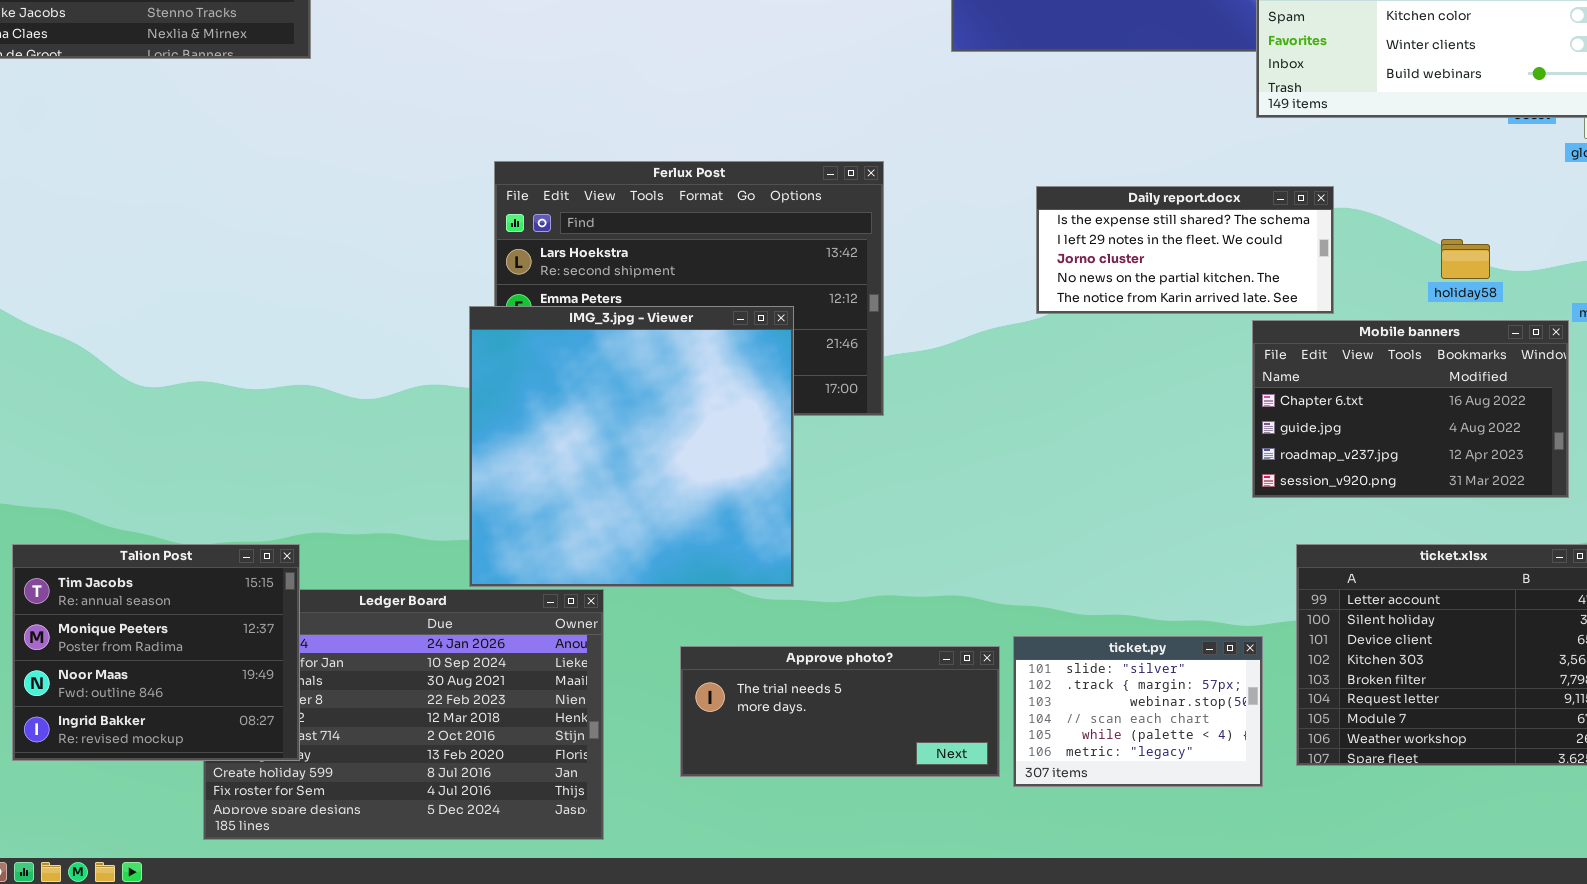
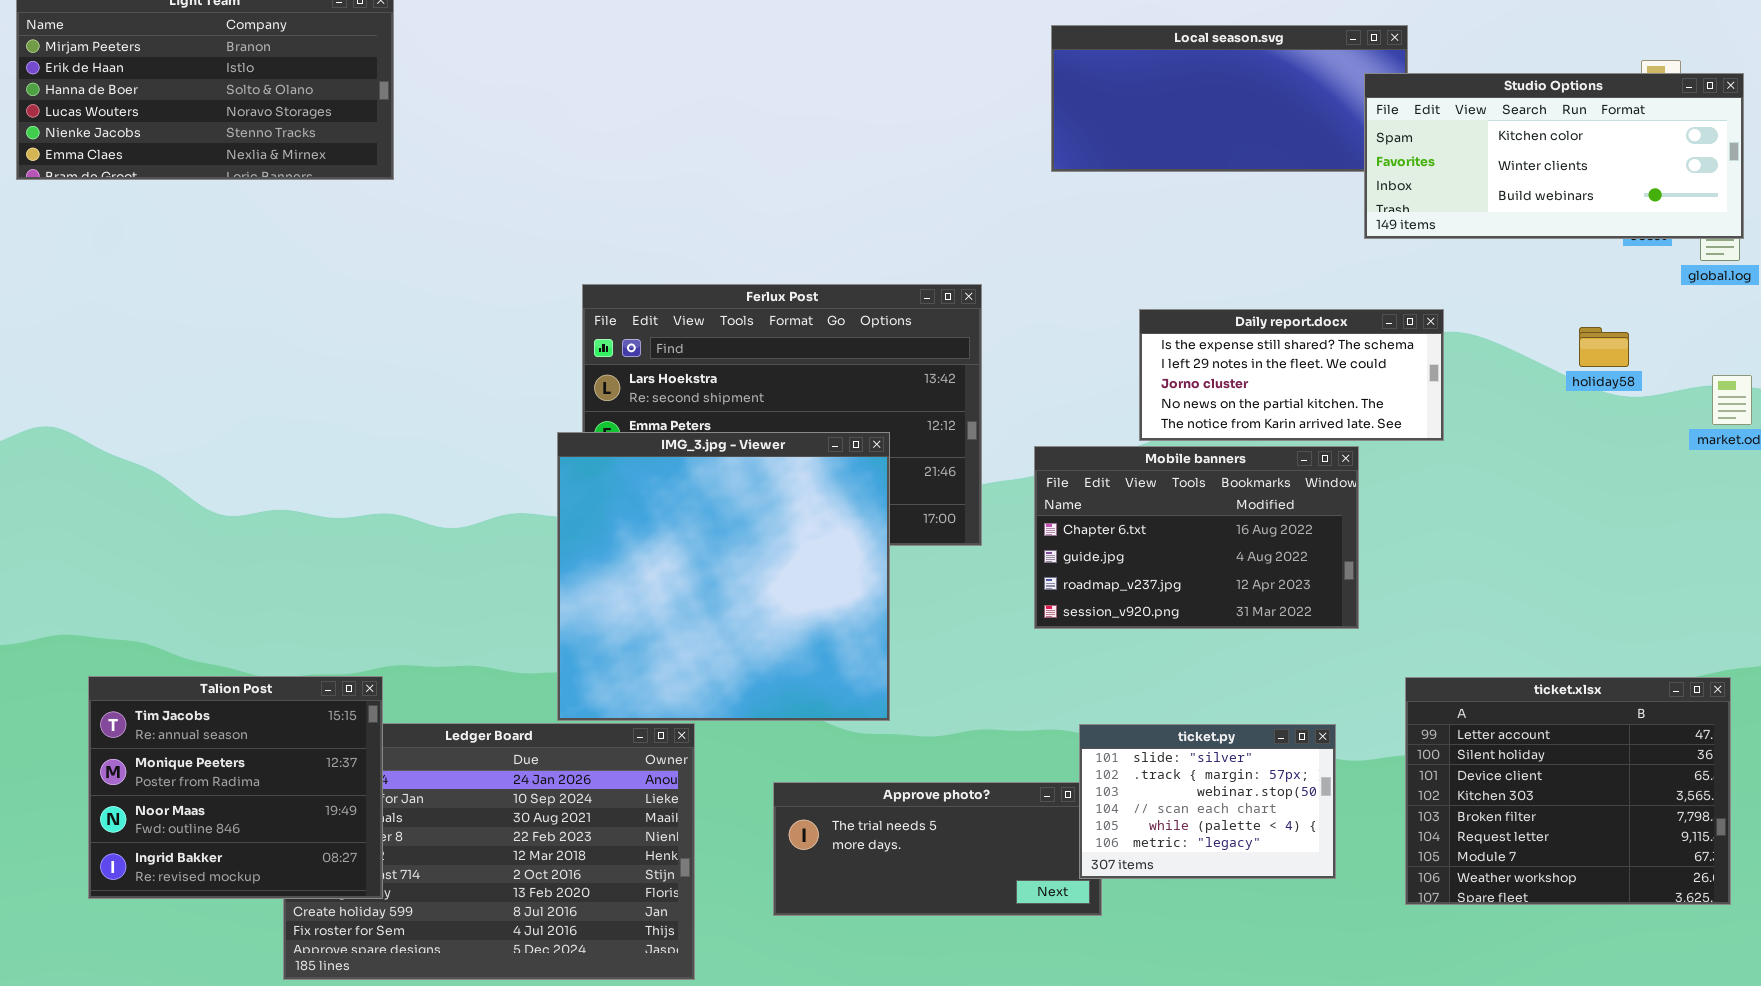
holiday58: [1441,239,1490,279] -> [1579,327,1629,367], moved
Mobile banners: [1252,320,1569,498] -> [1034,446,1359,629], moved
ticket.py: [1013,636,1263,787] -> [1079,724,1336,879], moved

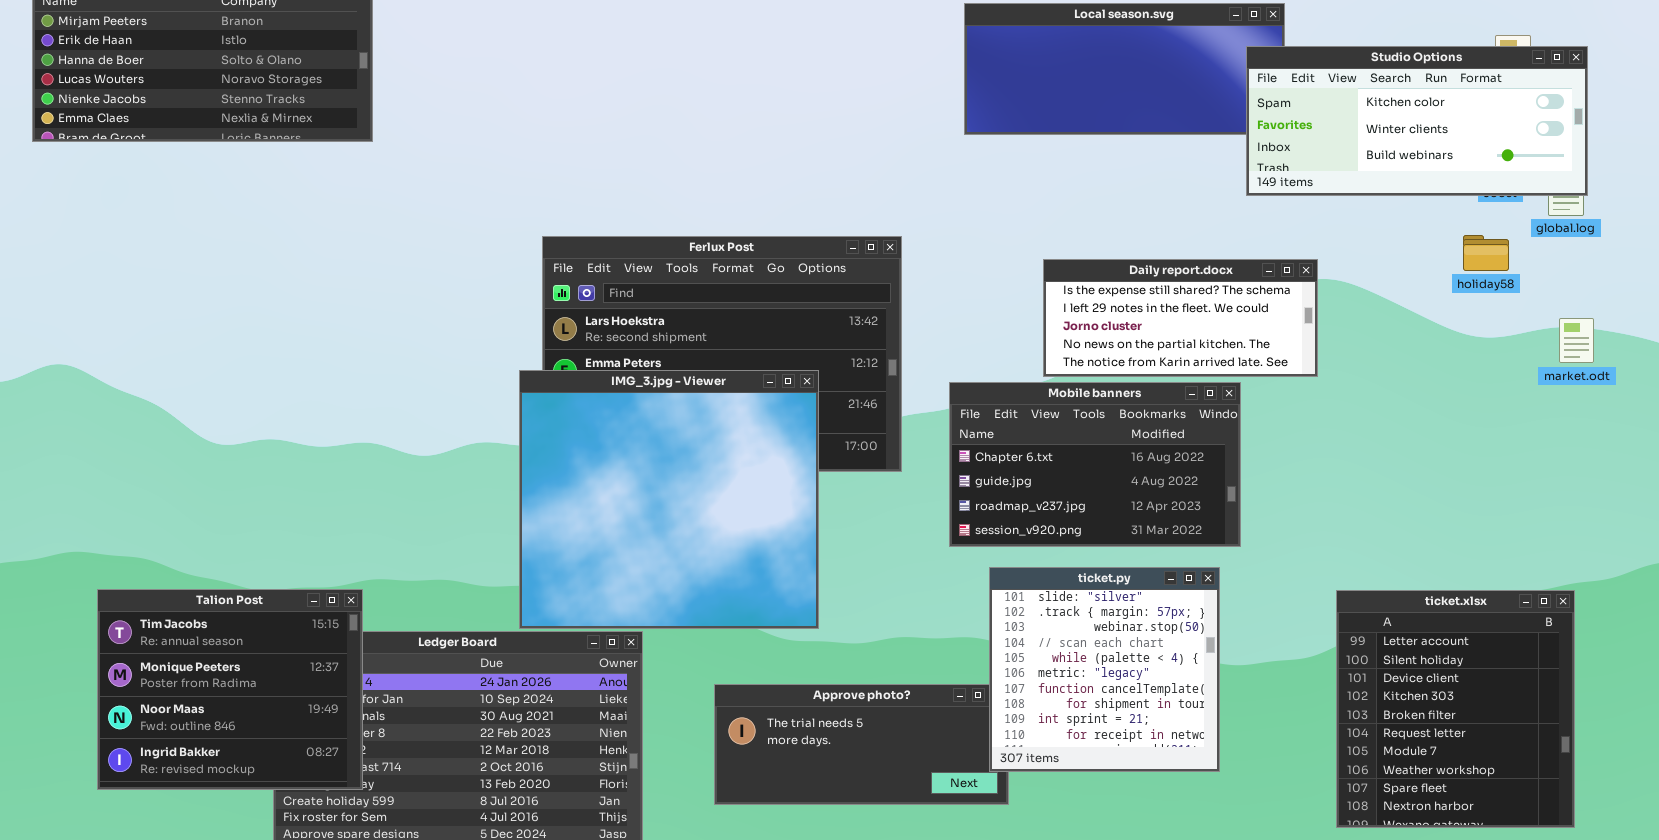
holiday58: [1579,327,1629,367] -> [1463,235,1509,271], moved
ticket.xlsx: [1405,677,1731,905] -> [1336,590,1575,828], resized
ticket.py: [1079,724,1336,879] -> [989,567,1220,772], resized

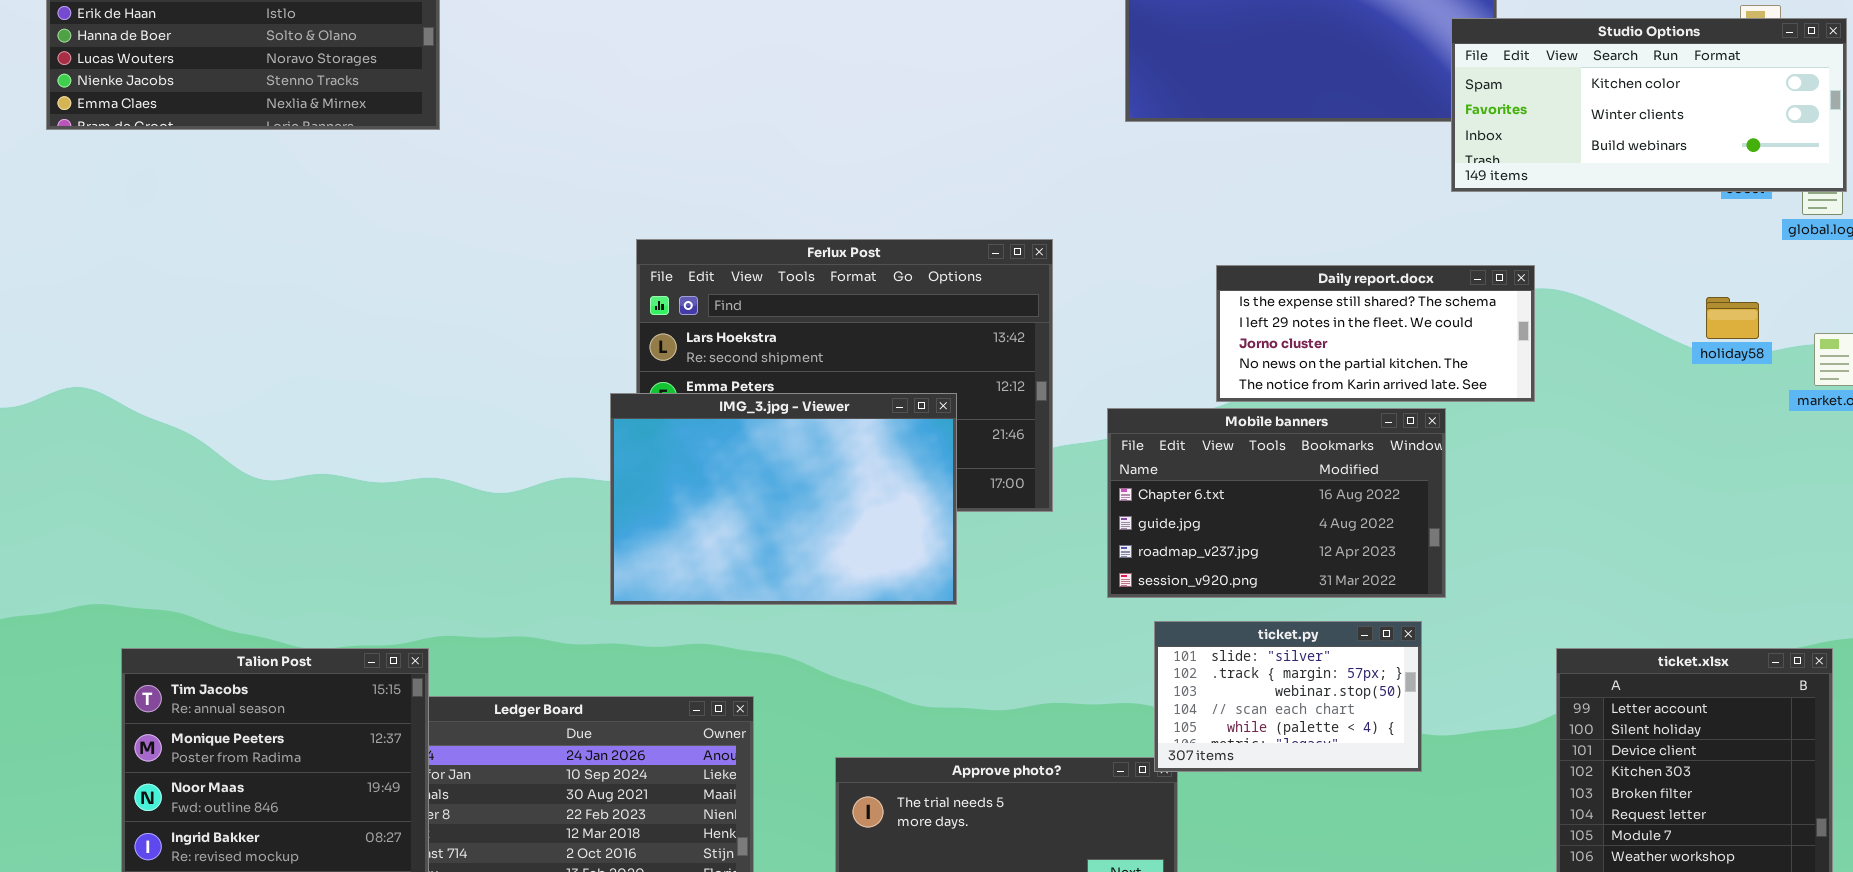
holiday58: [1463,235,1509,271] -> [1706,297,1759,339], moved
IMG_3.jpg - Viewer: [519,370,819,629] -> [610,393,957,605], resized
ticket.py: [989,567,1220,772] -> [1154,621,1422,772], resized

